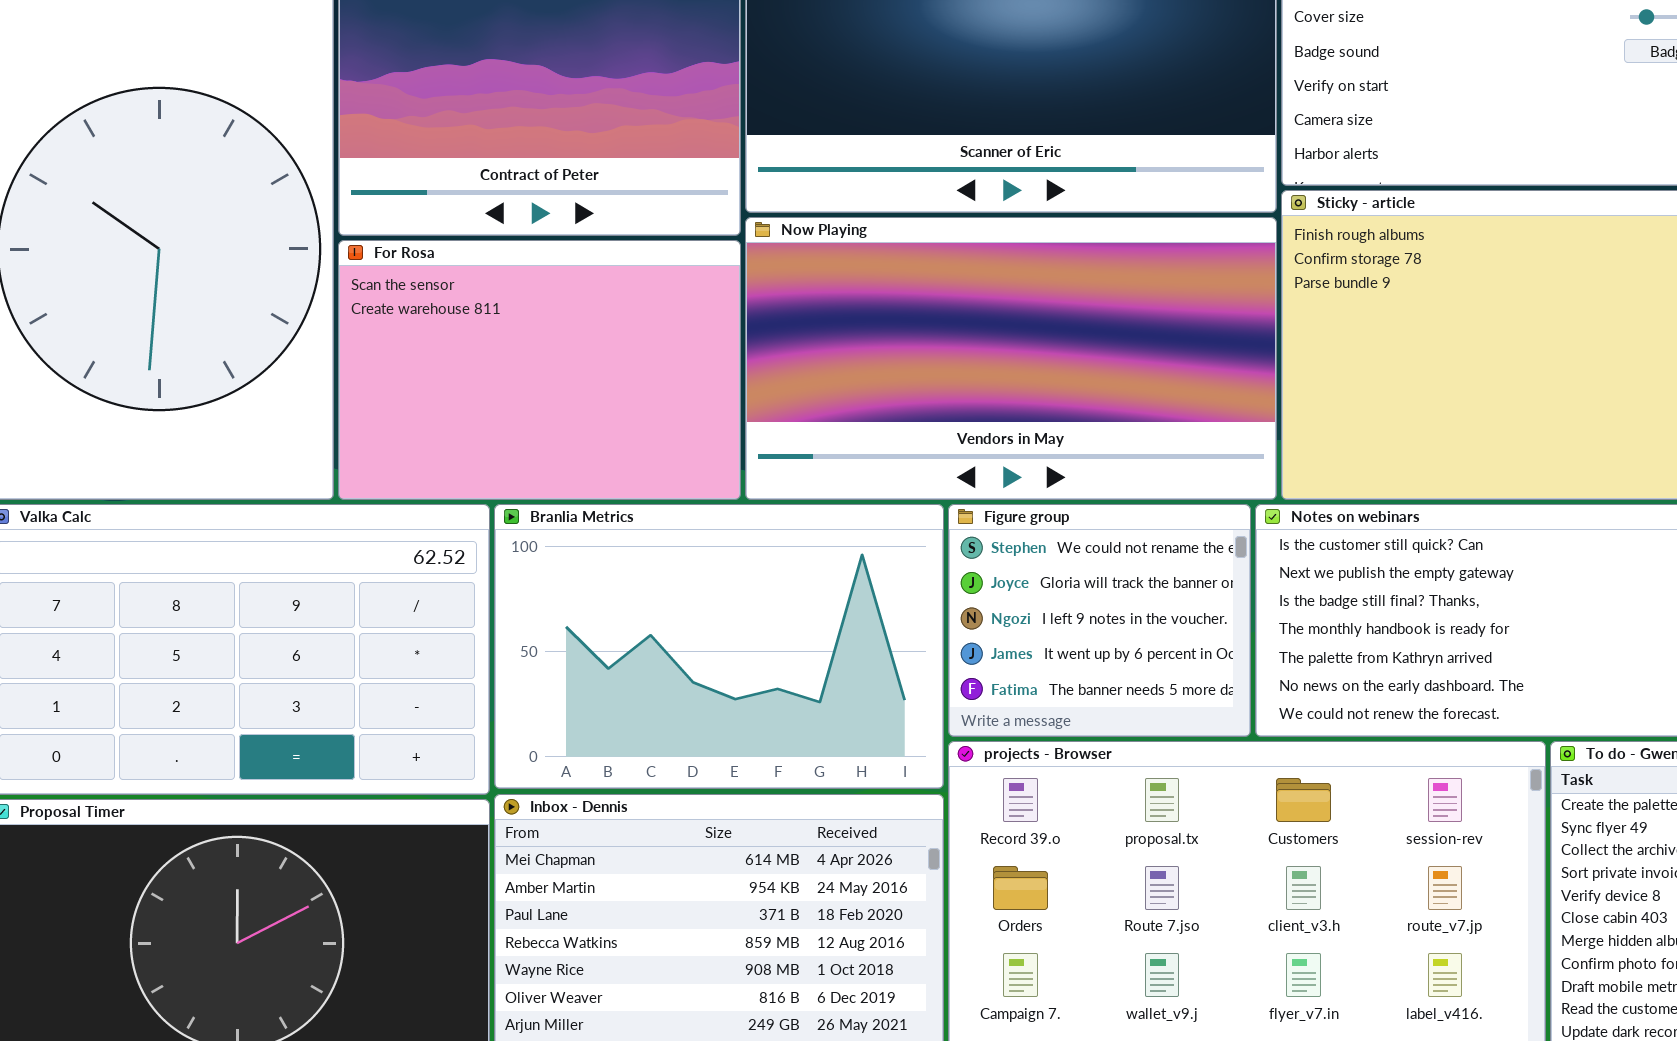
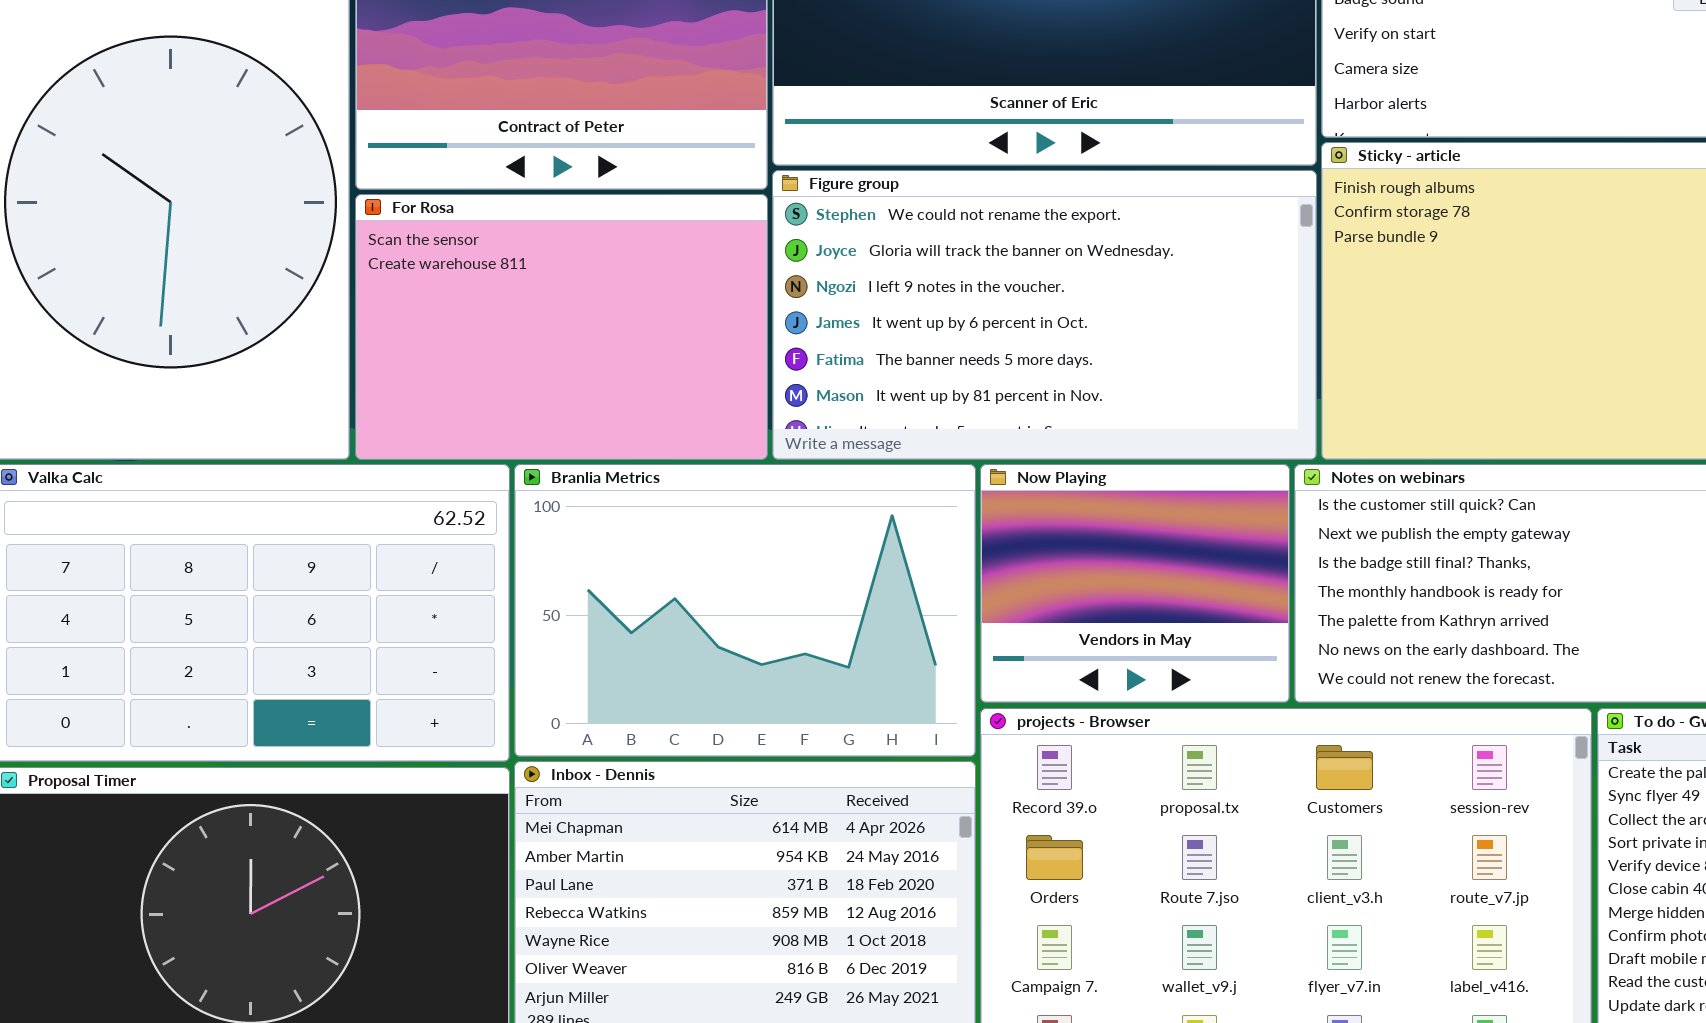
Now Playing: [745,217,1277,500] -> [980,464,1290,703], moved, resized
Figure group: [948,504,1251,737] -> [772,170,1317,460], moved, resized

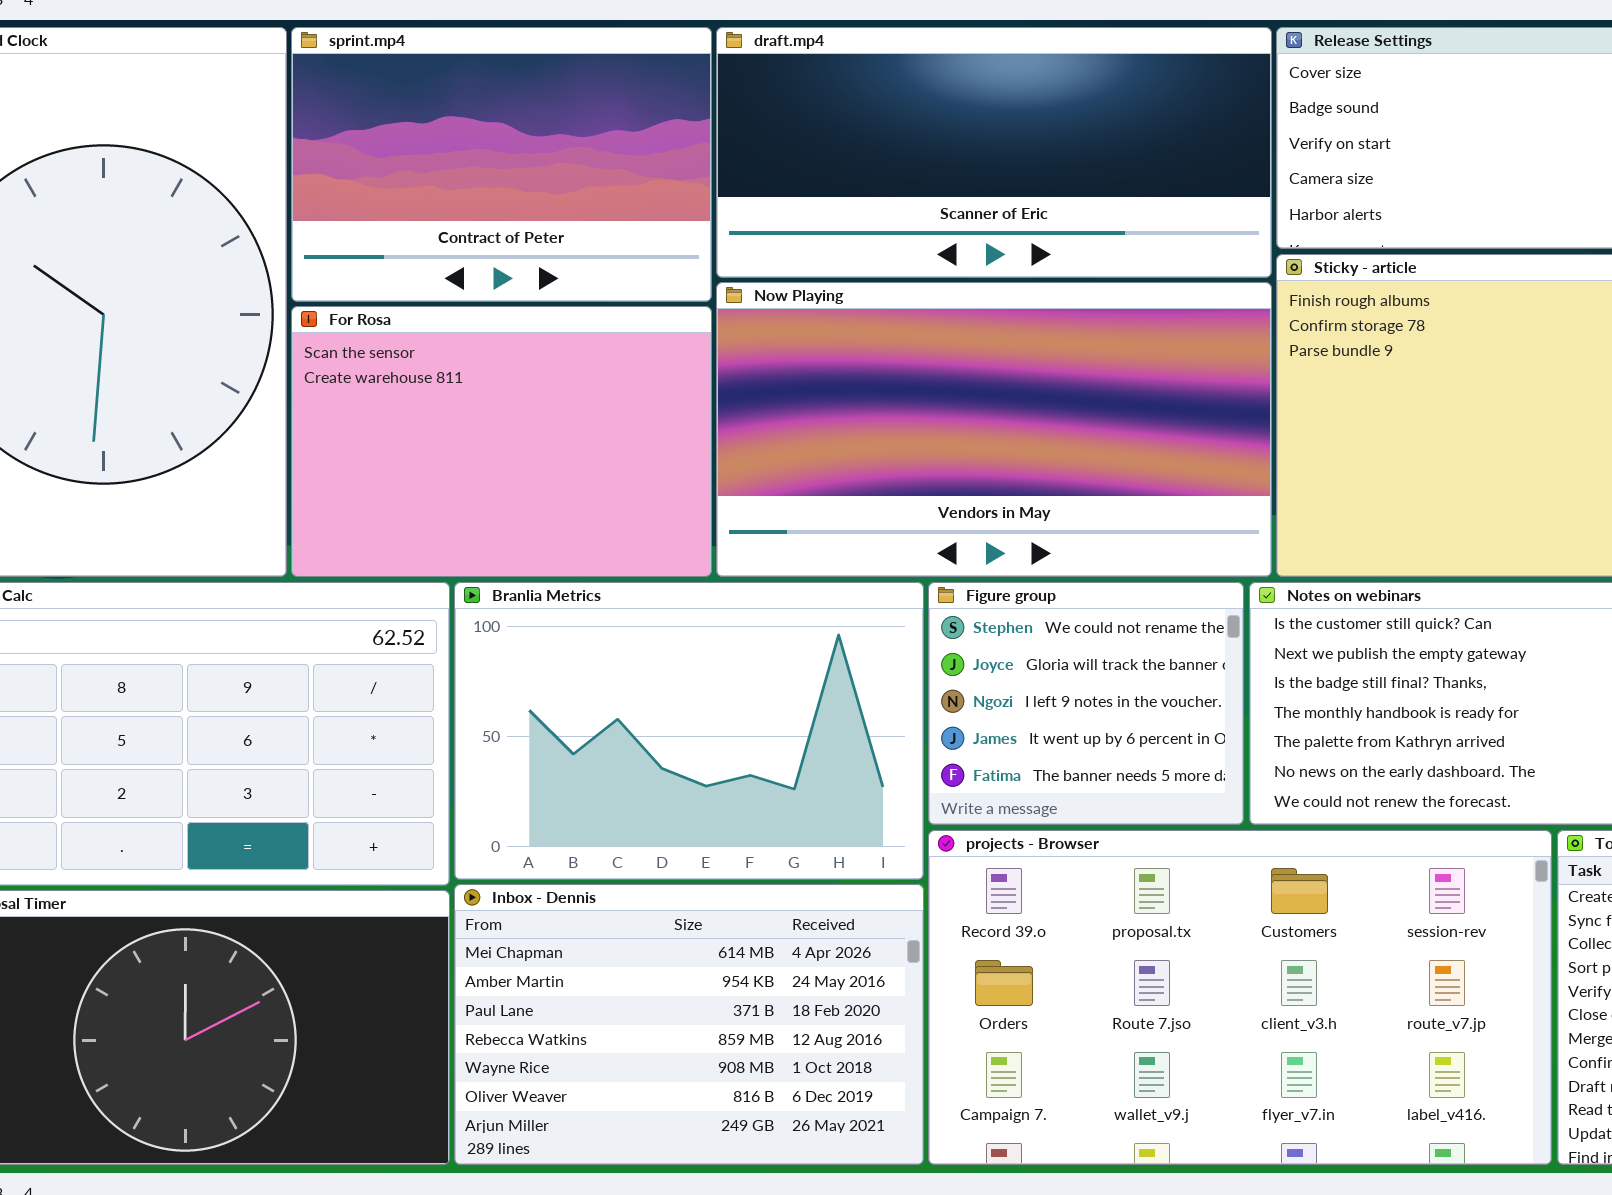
Figure group: [772,170,1317,460] -> [928,582,1244,825], moved, resized
Now Playing: [980,464,1290,703] -> [716,282,1272,577], moved, resized

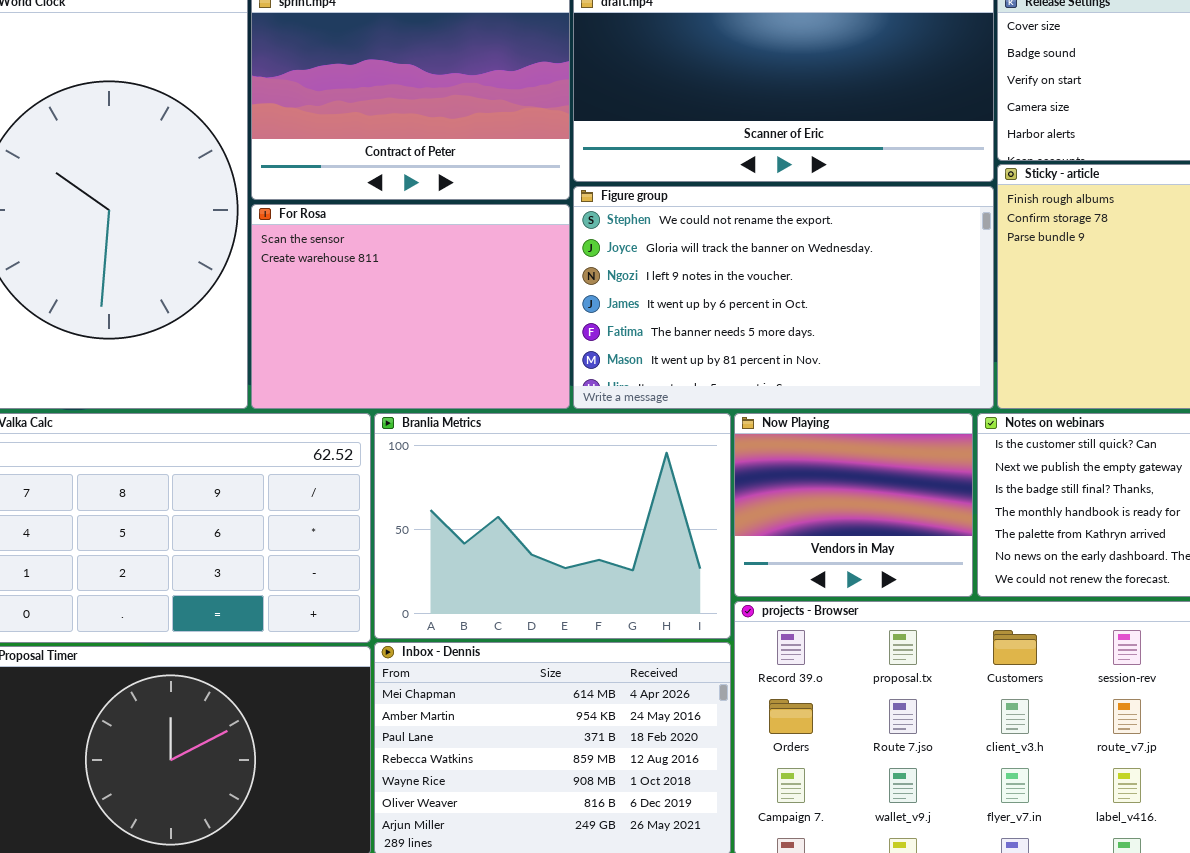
Now Playing: [716,282,1272,577] -> [734,413,973,597], moved, resized
Figure group: [928,582,1244,825] -> [573,186,994,409], moved, resized

